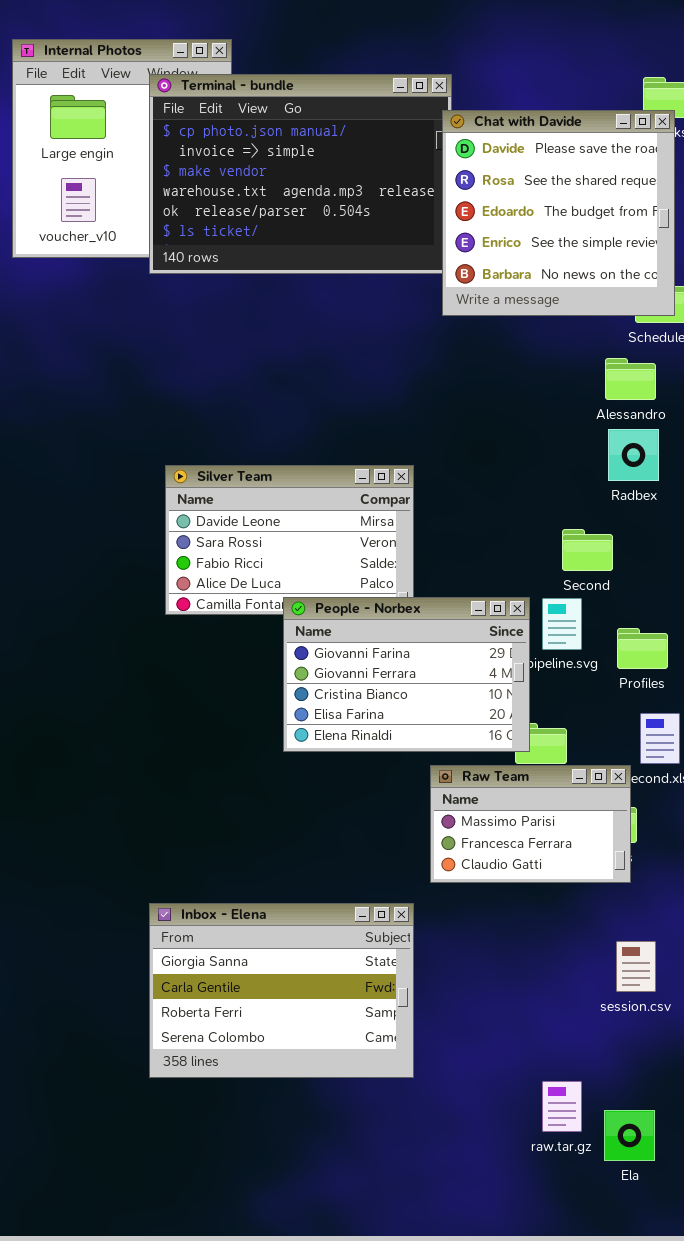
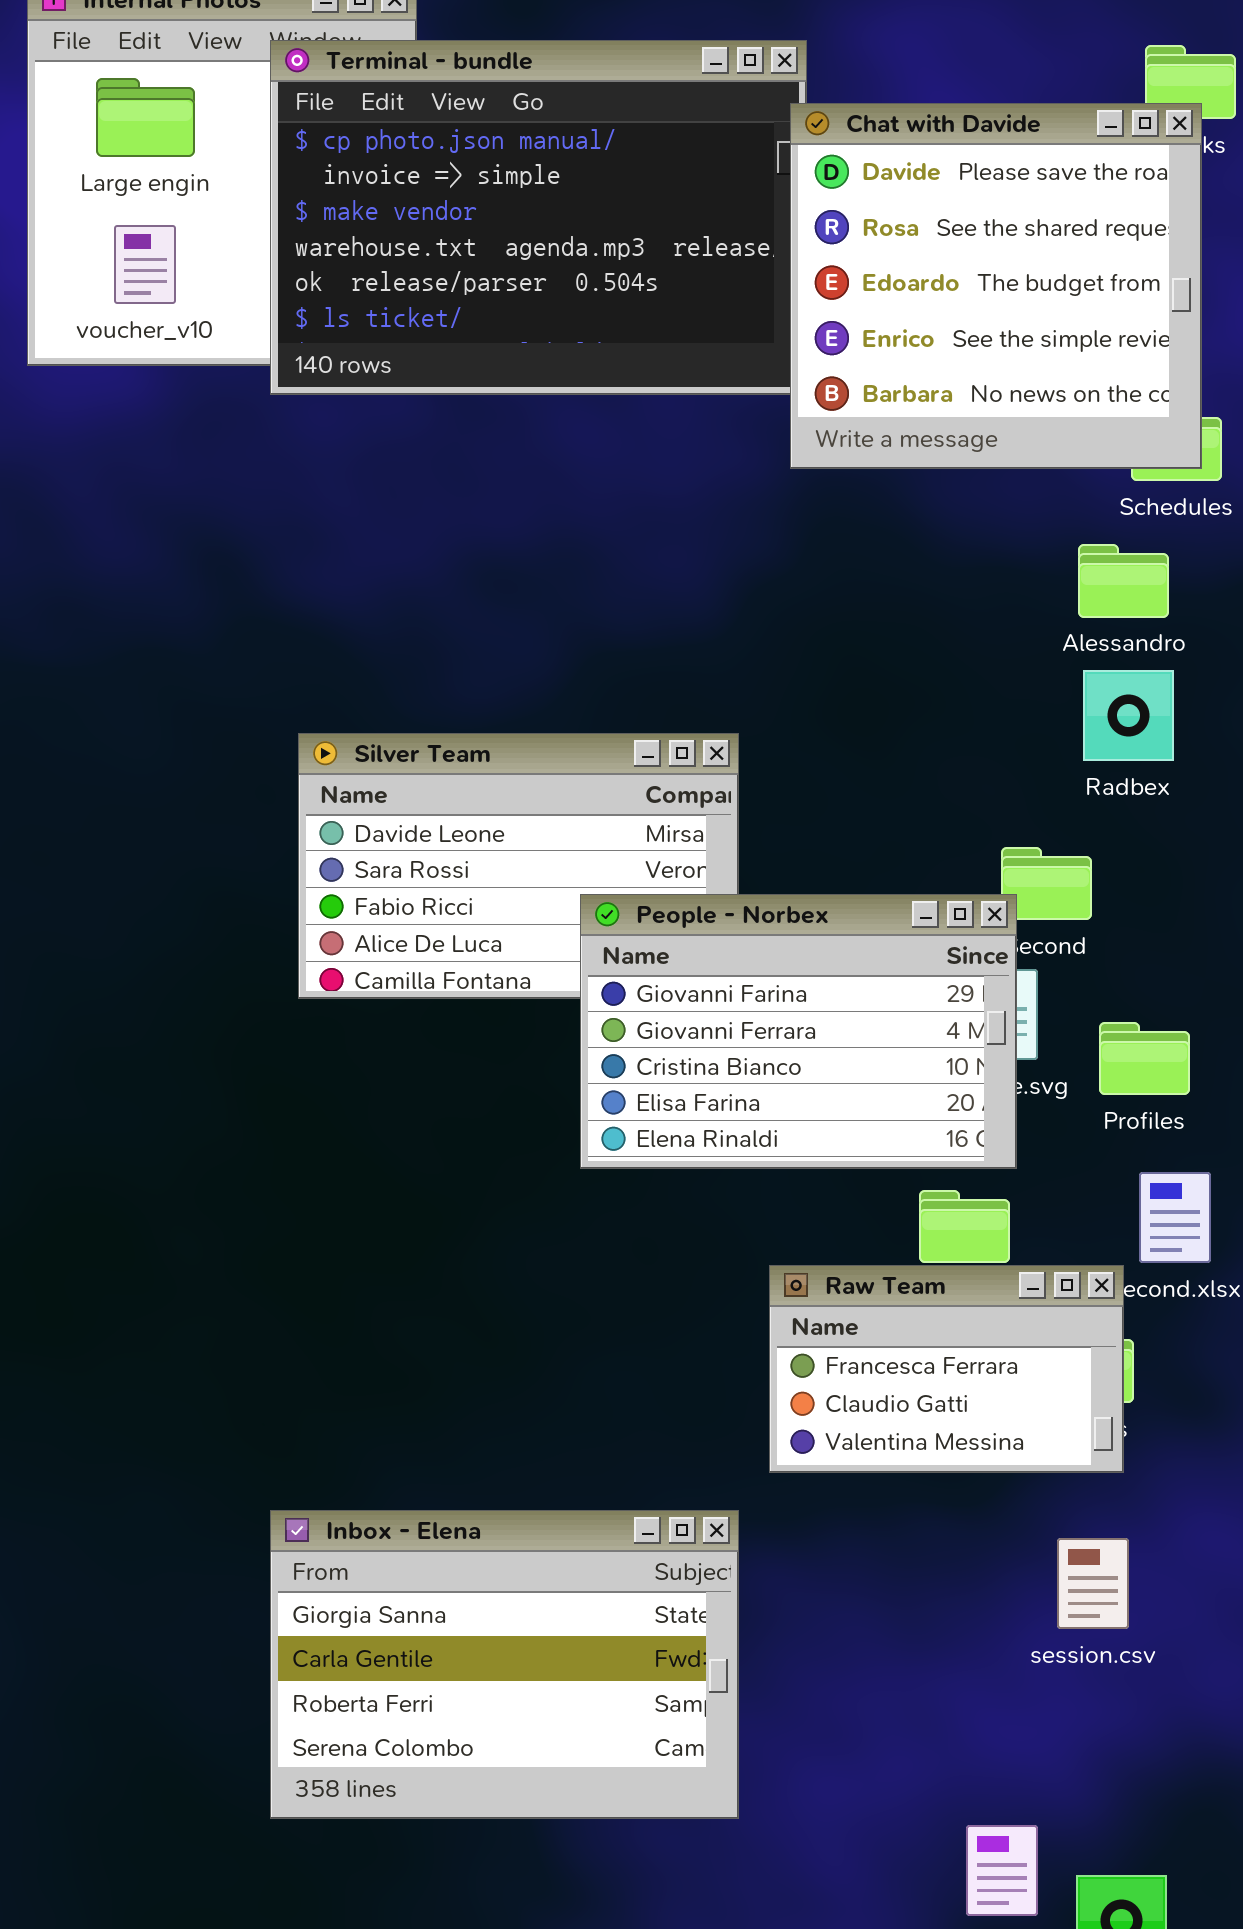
People - Norbex: [283,597,530,752] -> [580,894,1017,1169], moved
Raw Team: [430,765,631,883] -> [769,1265,1124,1473], scrolled down 1 row
session.csv: [616,941,656,992] -> [1057,1538,1129,1629], moved

